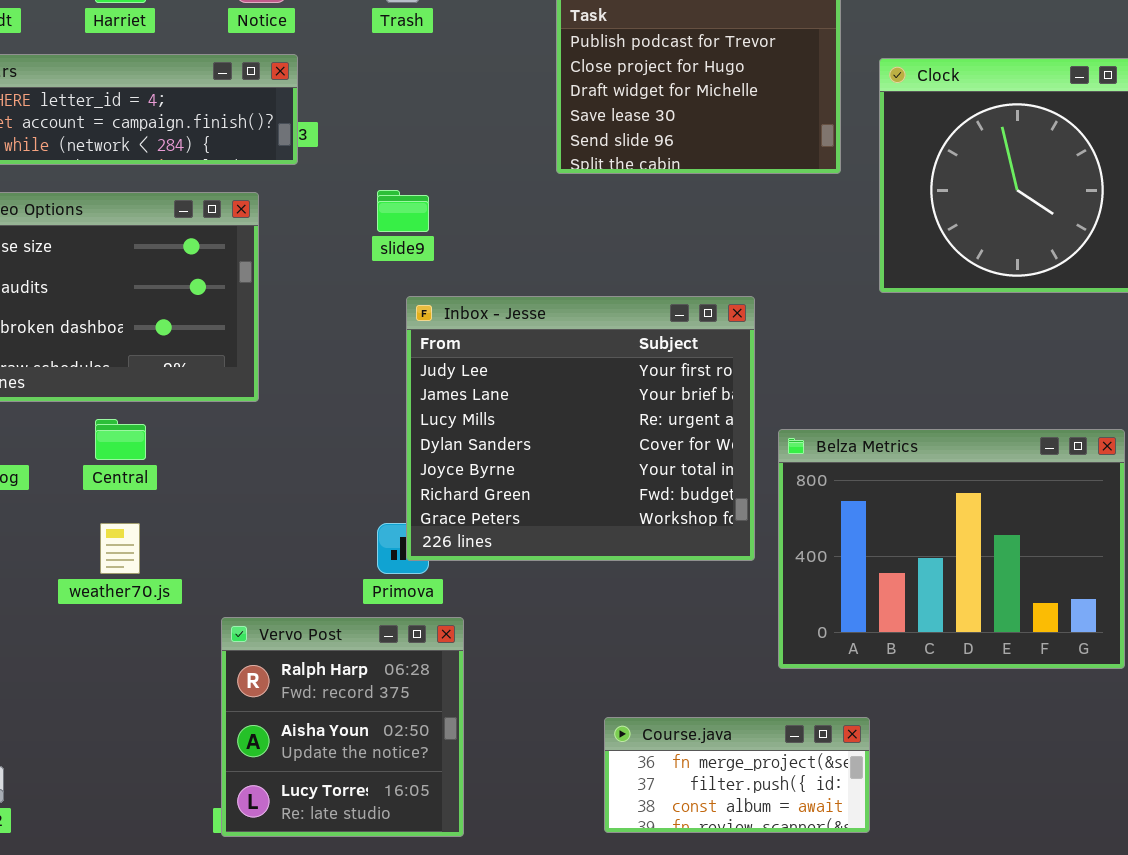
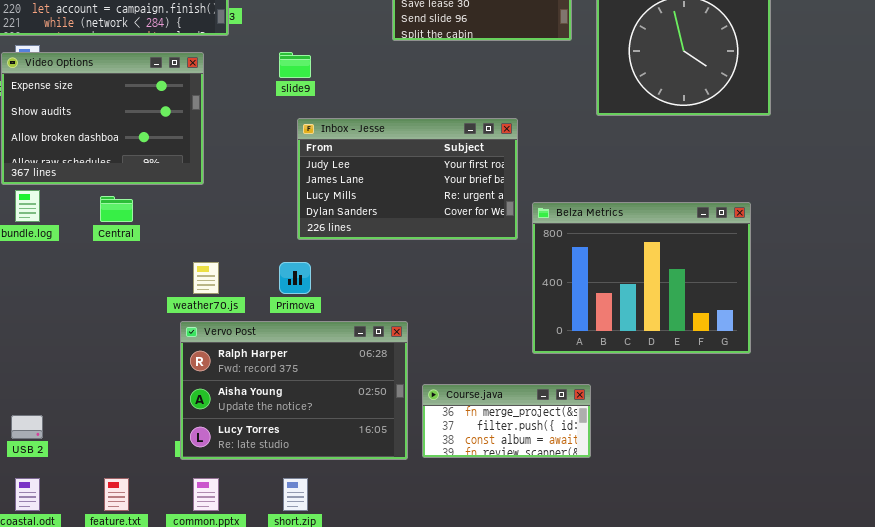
Inbox - Jesse: [406,296,755,561] -> [297,118,518,240], resized
weather70.js: [100,523,140,574] -> [193,262,219,294], moved
Vervo Post: [221,617,464,837] -> [180,321,408,460], resized

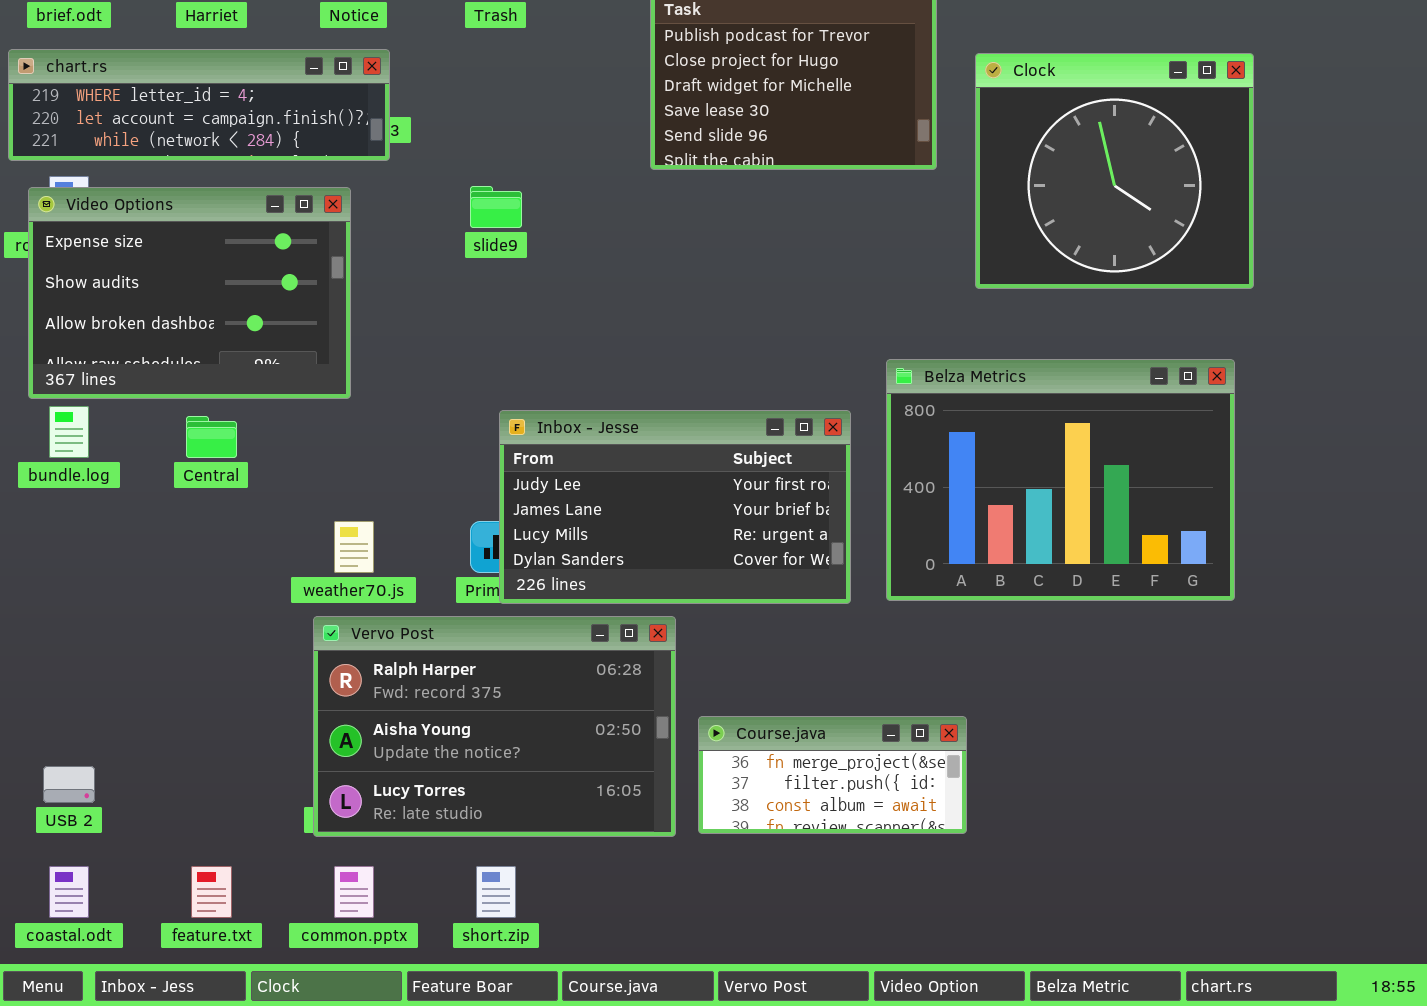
Inbox - Jesse: [297,118,518,240] -> [499,410,851,604], moved
Belza Metrics: [532,202,751,354] -> [886,359,1235,601], moved

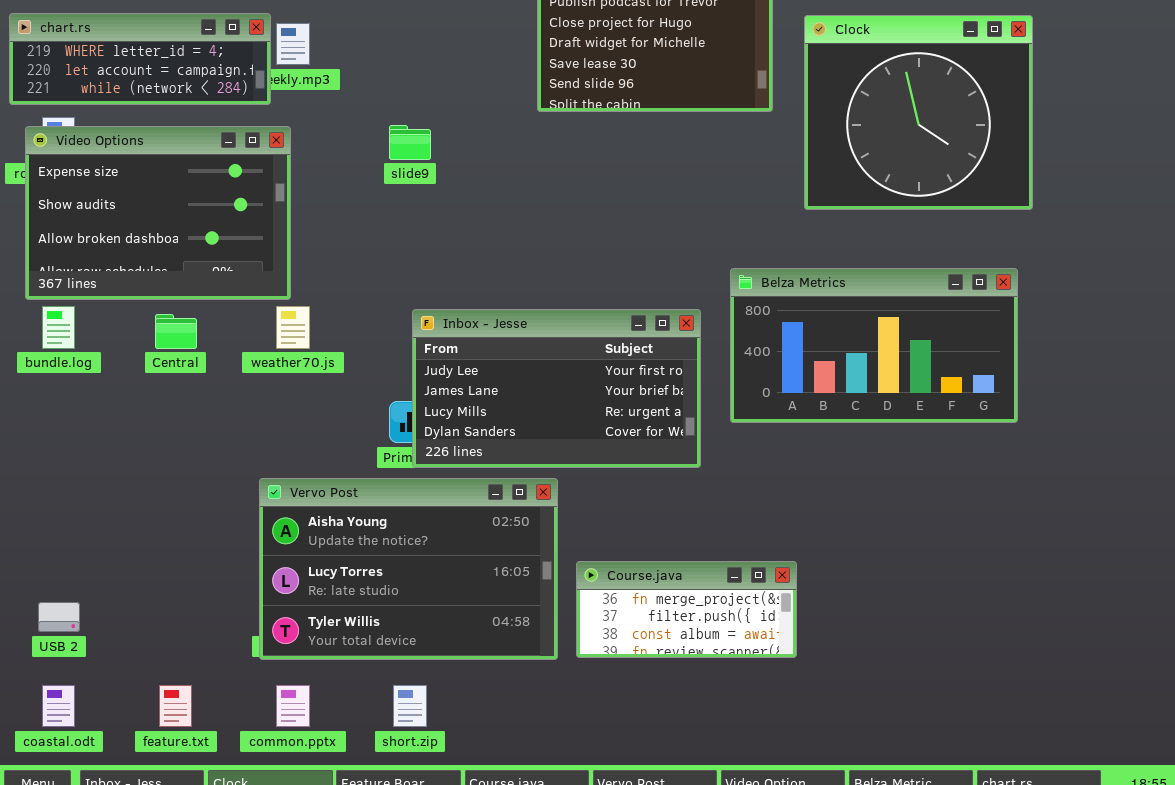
chart.rs: [8,49,390,161] -> [9,13,271,105], resized
Belza Metrics: [886,359,1235,601] -> [730,268,1018,423], resized
weather70.js: [334,521,374,573] -> [276,306,310,349], moved
Vervo Post: [313,616,676,837] -> [259,478,558,660], scrolled down 1 row

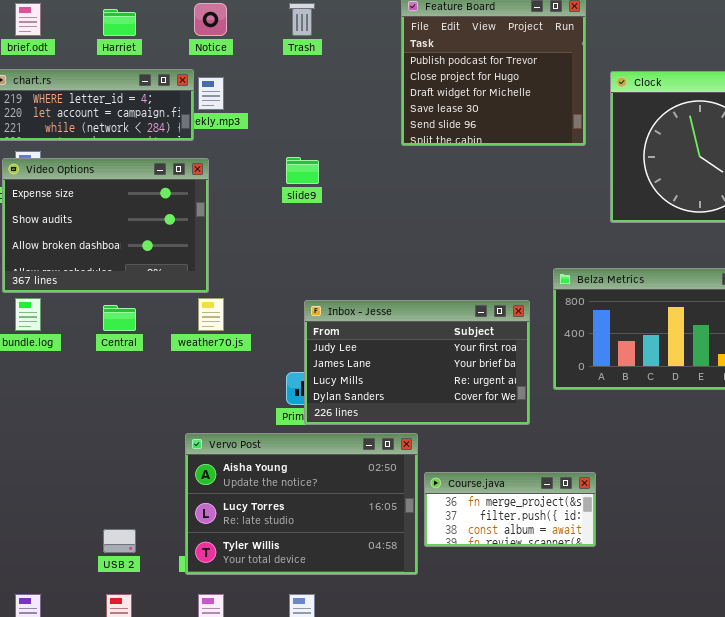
Course.java: [576,561,797,658] -> [424,472,596,547], moved
USB 2: [38,602,80,632] -> [103,529,136,553], moved

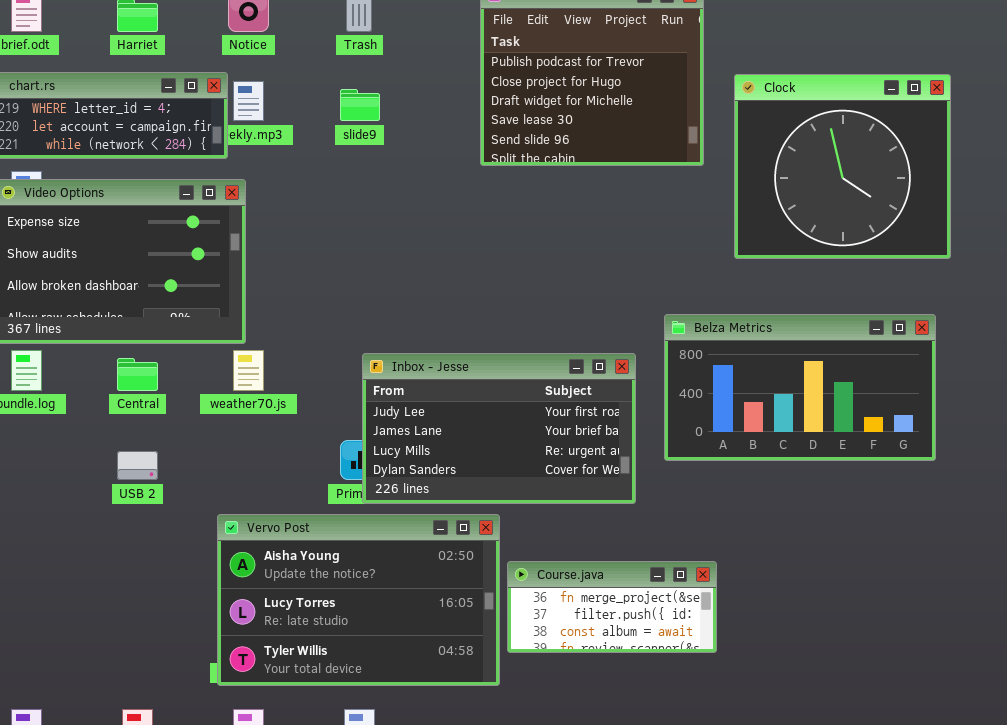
slide9: [286,157,319,184] -> [340,89,380,121], moved
USB 2: [103,529,136,553] -> [117,451,158,480], moved

